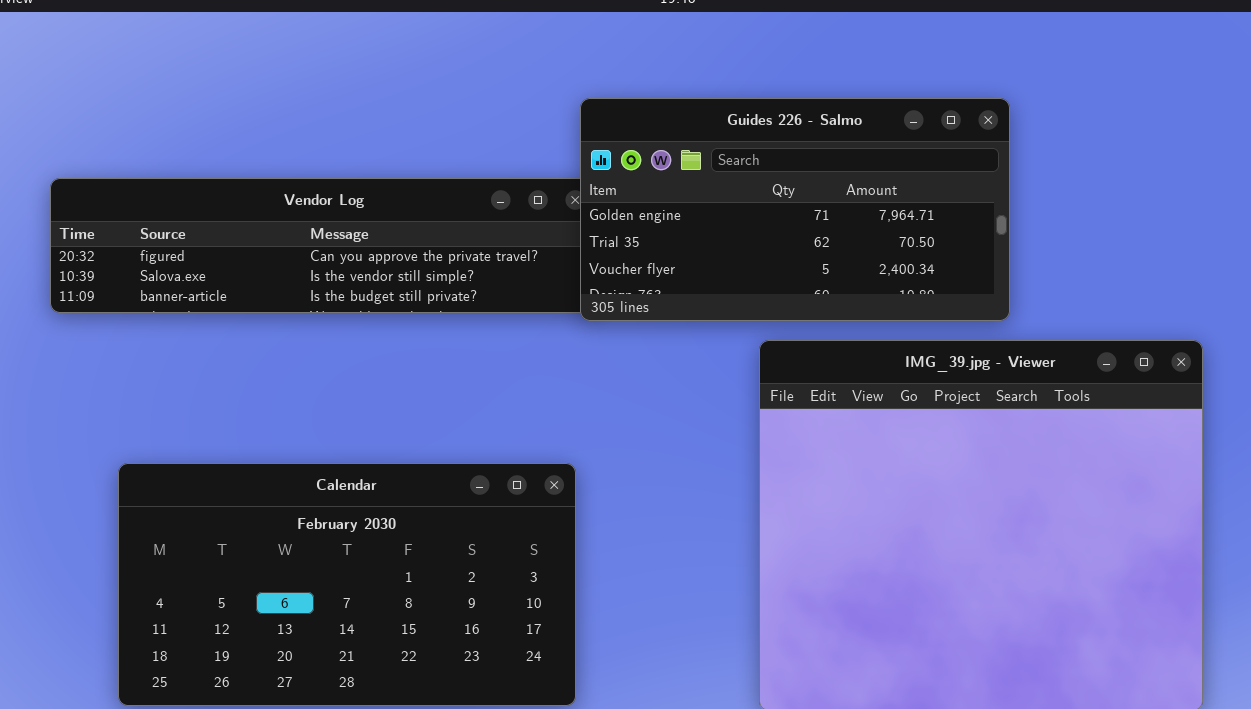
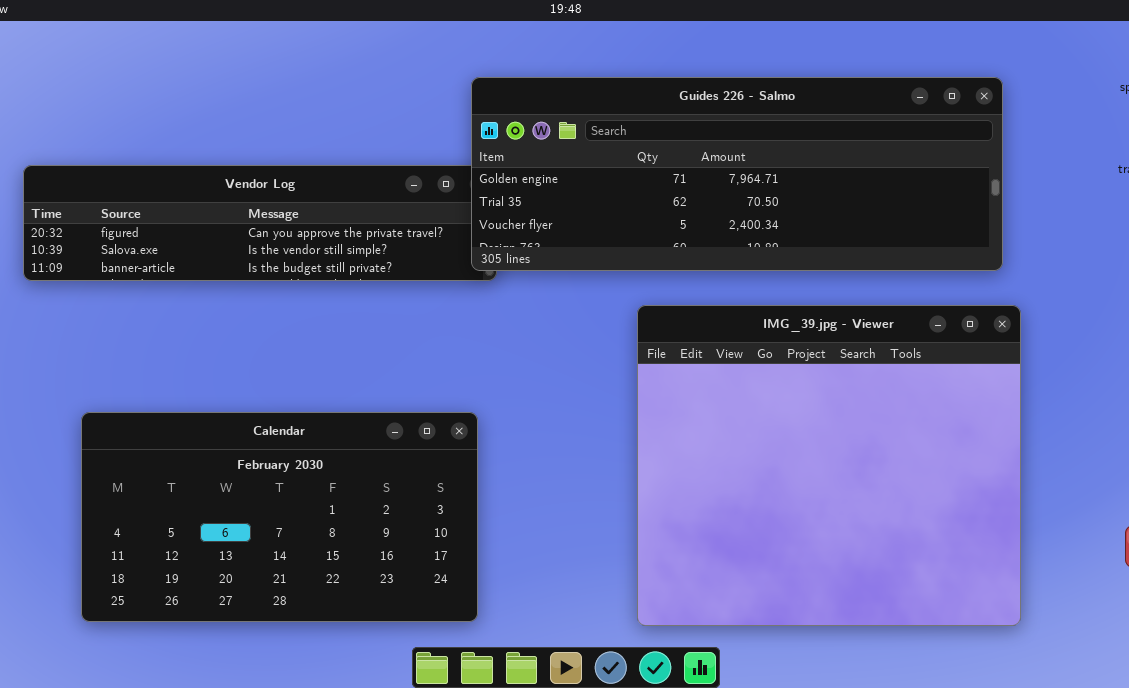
Guides 226 - Salmo: [580,98,1010,321] -> [471,77,1003,271], moved, resized

